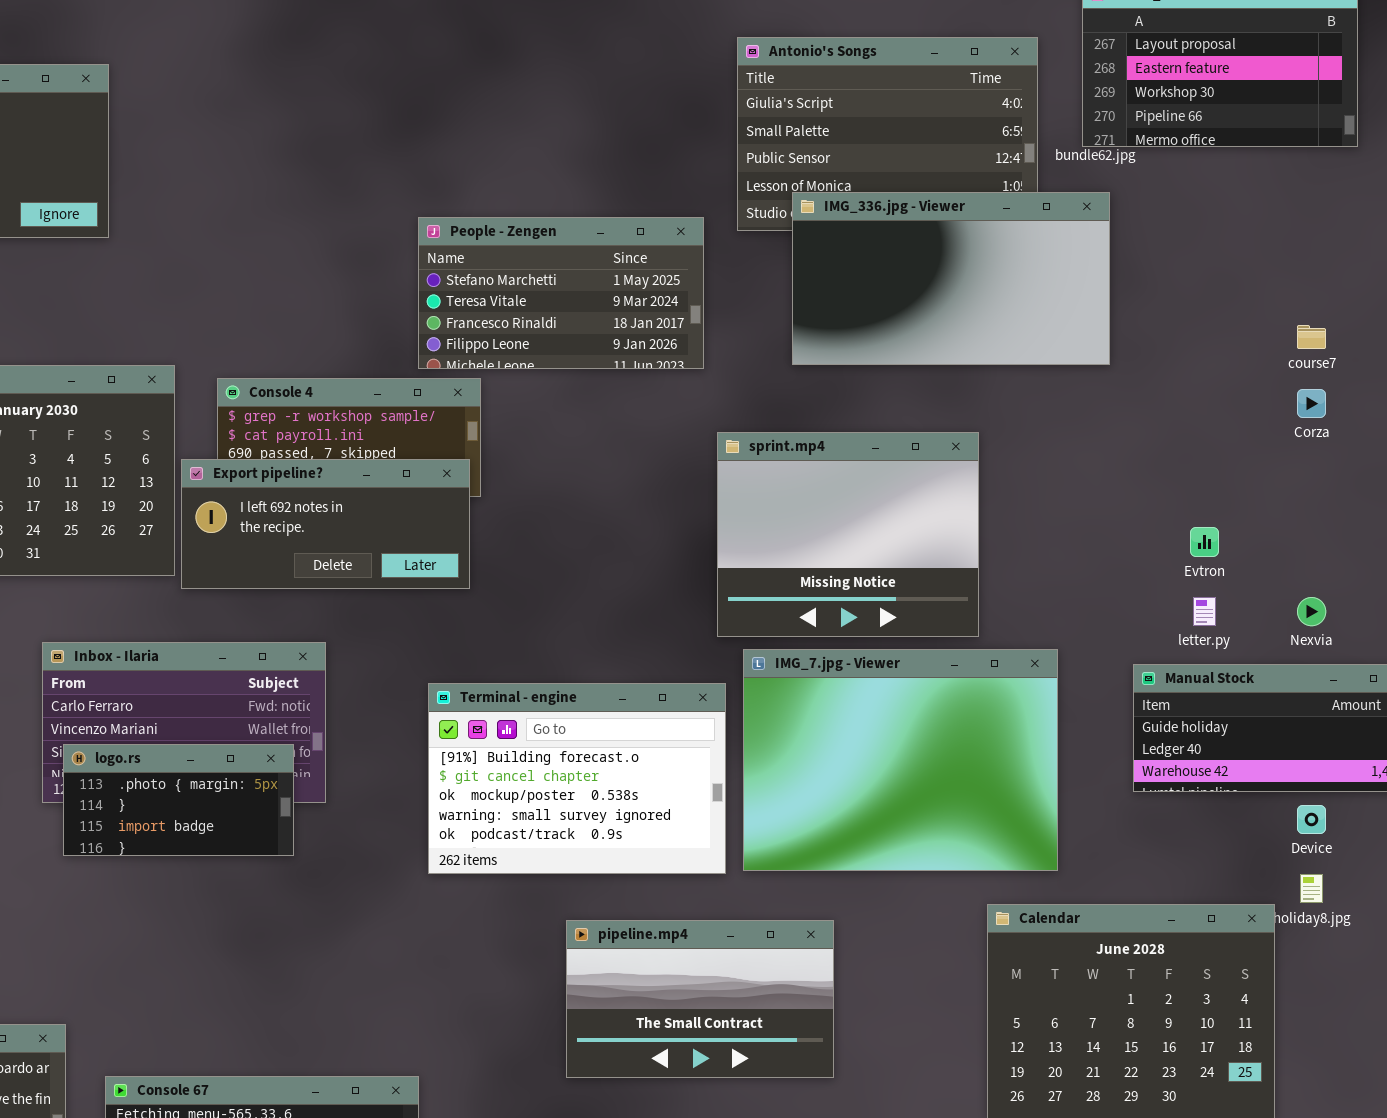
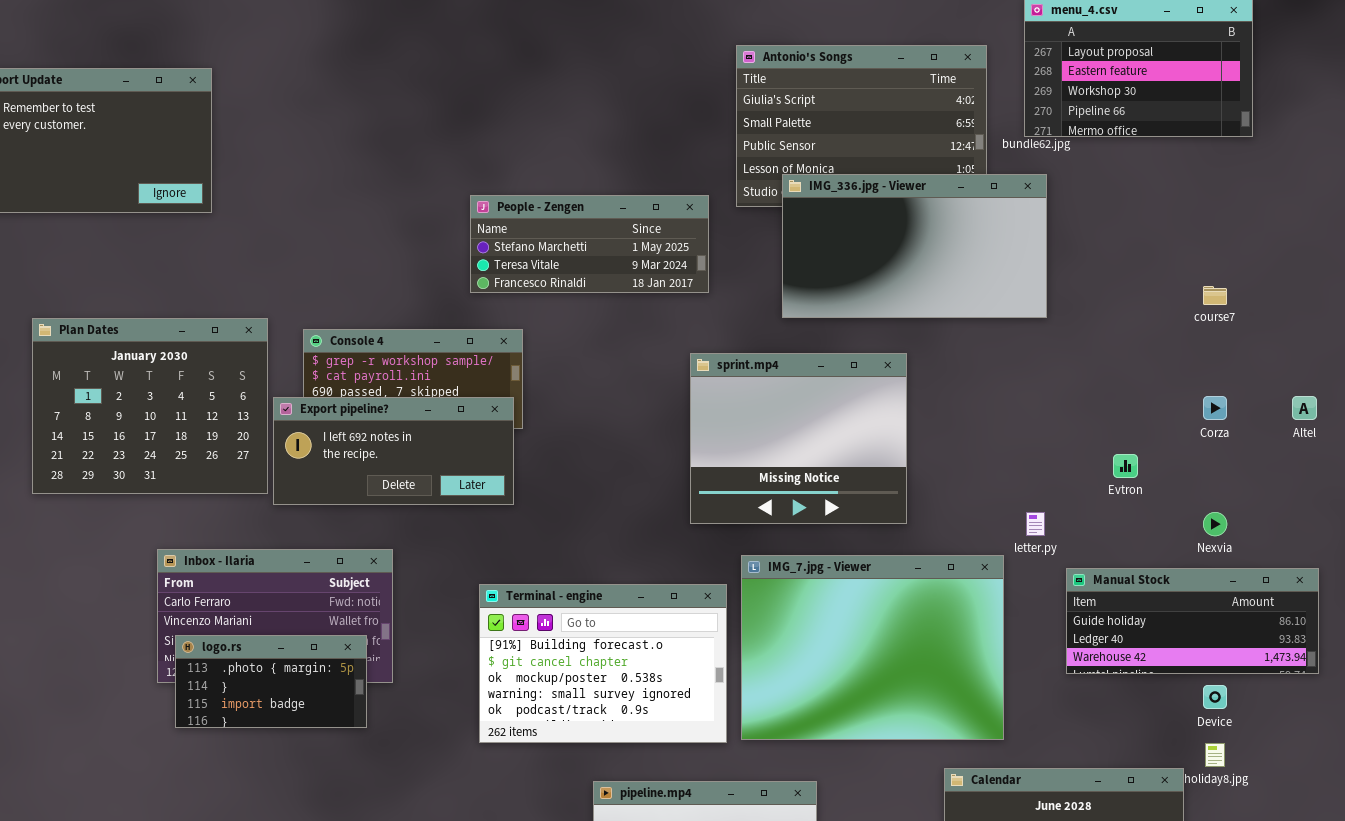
People - Zengen: [418,217,704,369] -> [470,195,709,293], resized
Corza: [1297,389,1326,418] -> [1203,396,1227,420], moved
sprint.mp4: [717,432,979,637] -> [690,353,907,524], moved
letter.py: [1193,597,1216,626] -> [1026,512,1045,536], moved

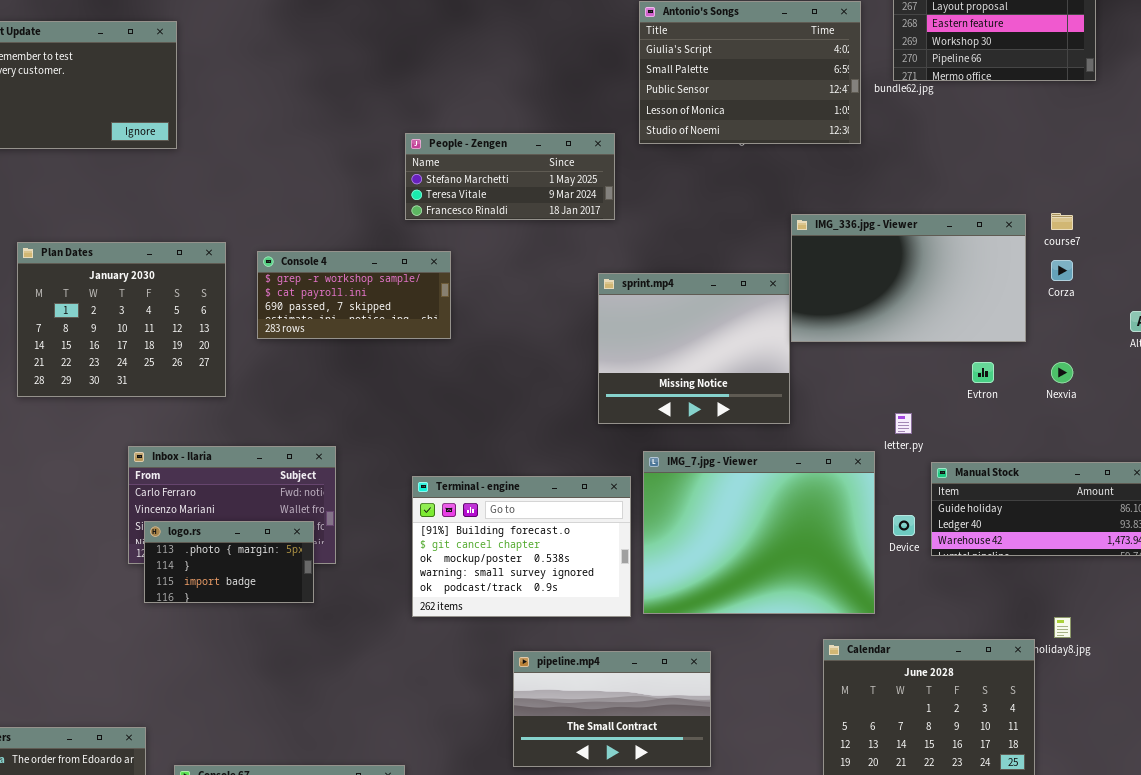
IMG_336.jpg - Viewer: [782,174,1047,318] -> [791,214,1026,342], moved
Corza: [1203,396,1227,420] -> [1051,260,1073,281], moved
Export pipeline?: [273,397,514,505] -> none, closed
Nexvia: [1203,512,1227,536] -> [1051,362,1073,383], moved
Device: [1203,685,1227,709] -> [893,515,915,536], moved

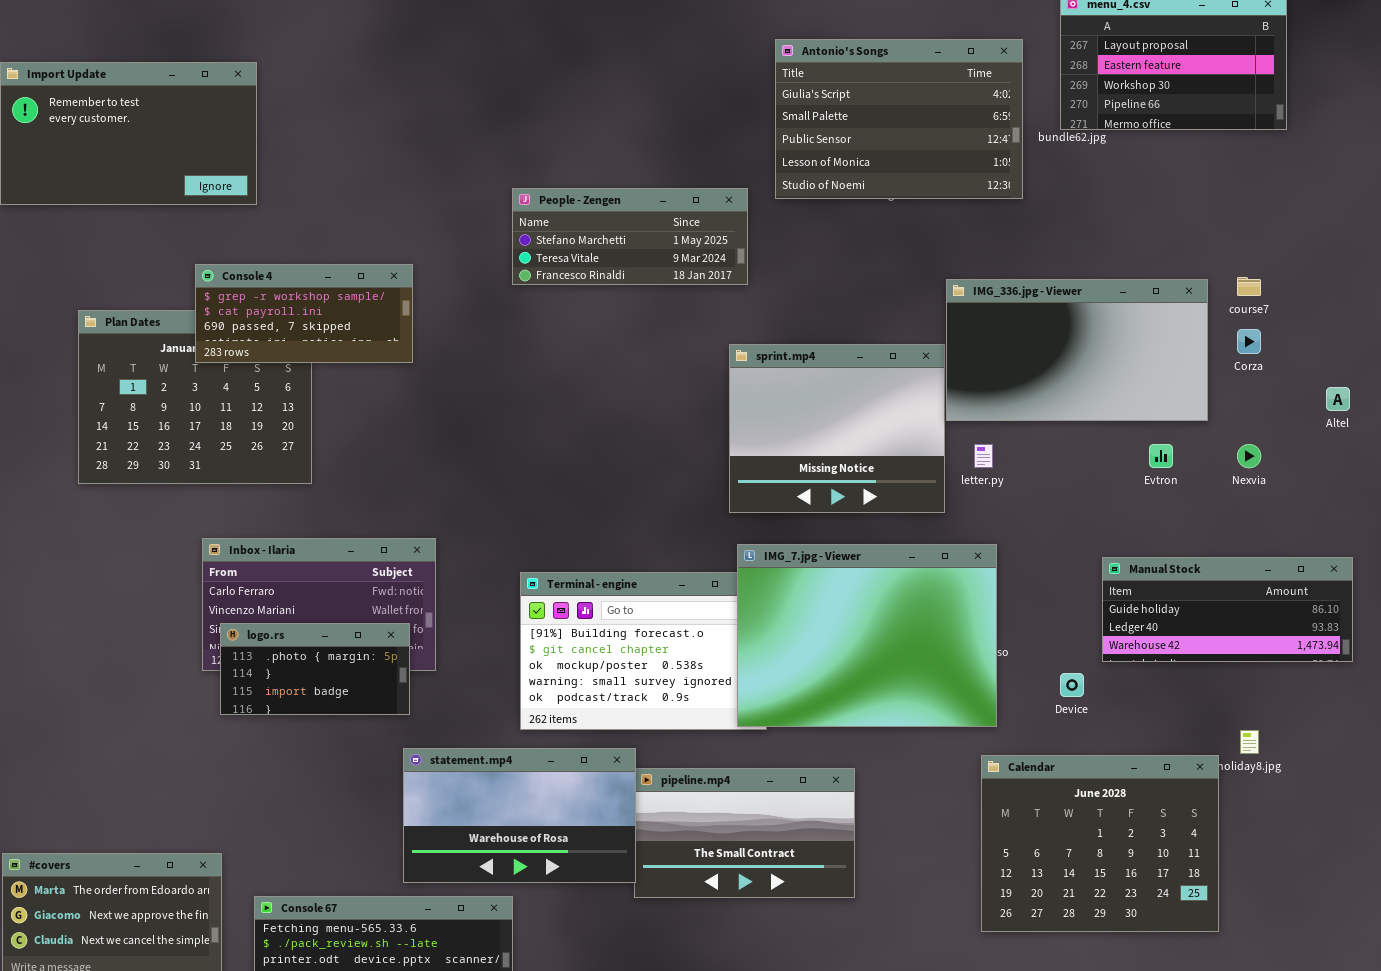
Console 4: [257,251,451,339] -> [195,264,413,363], moved
letter.py: [895,413,912,434] -> [974,444,993,468], moved
IMG_7.jpg - Viewer: [643,451,875,614] -> [737,544,997,727], moved
Device: [893,515,915,536] -> [1060,673,1084,697], moved
statement.mp4: none -> [403,748,636,883], opened

